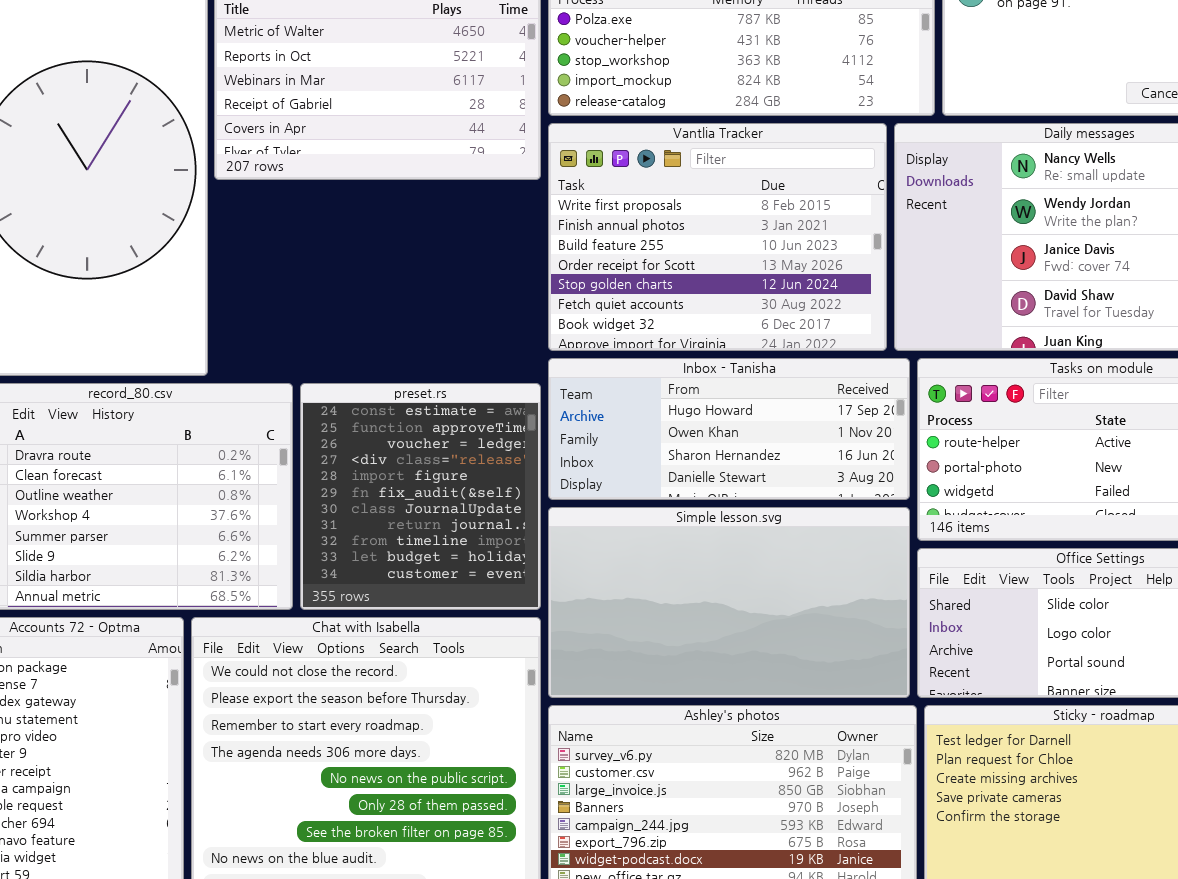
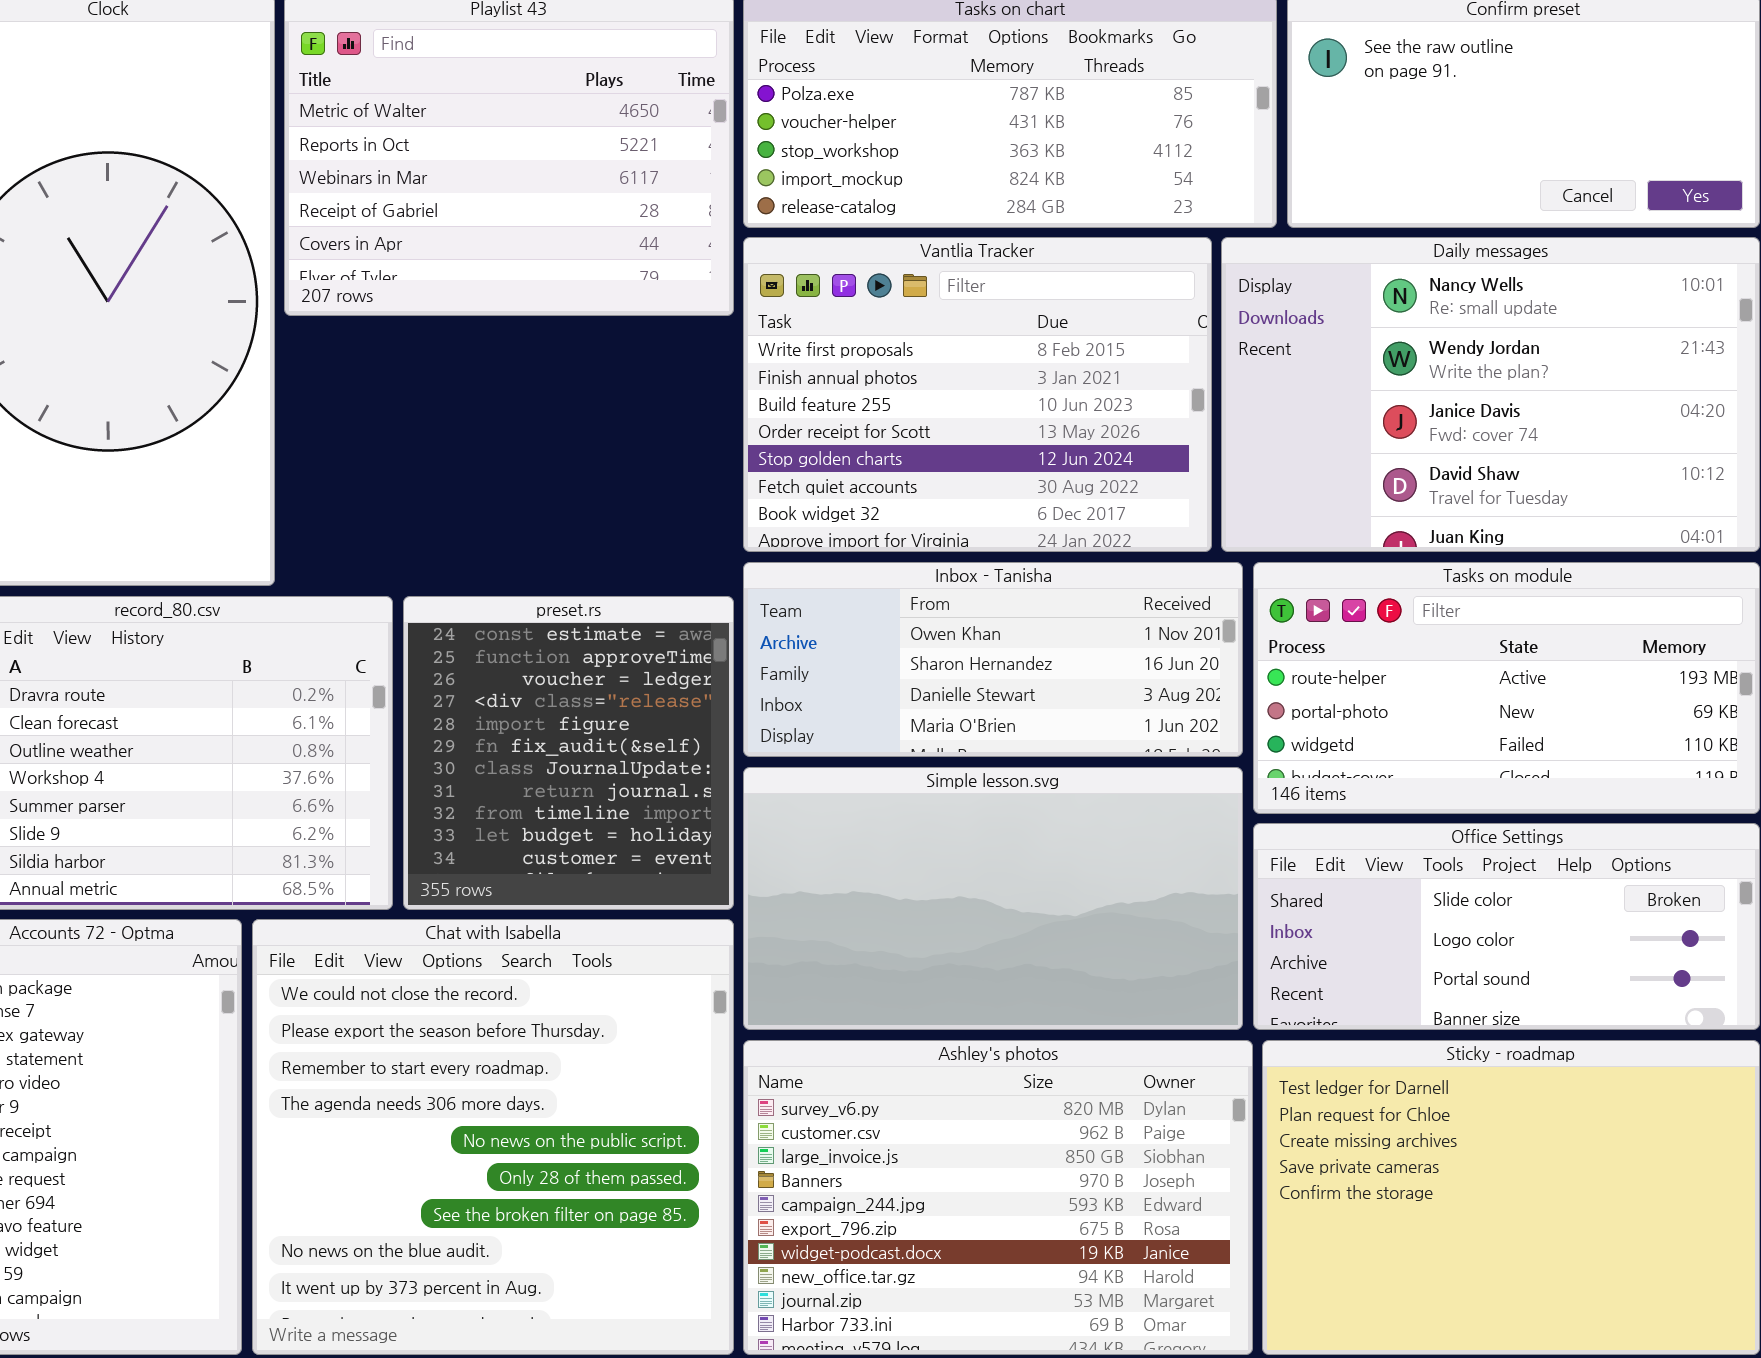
Inbox - Tanisha: [548,358,910,500] -> [743,562,1243,757], scrolled down 1 row

